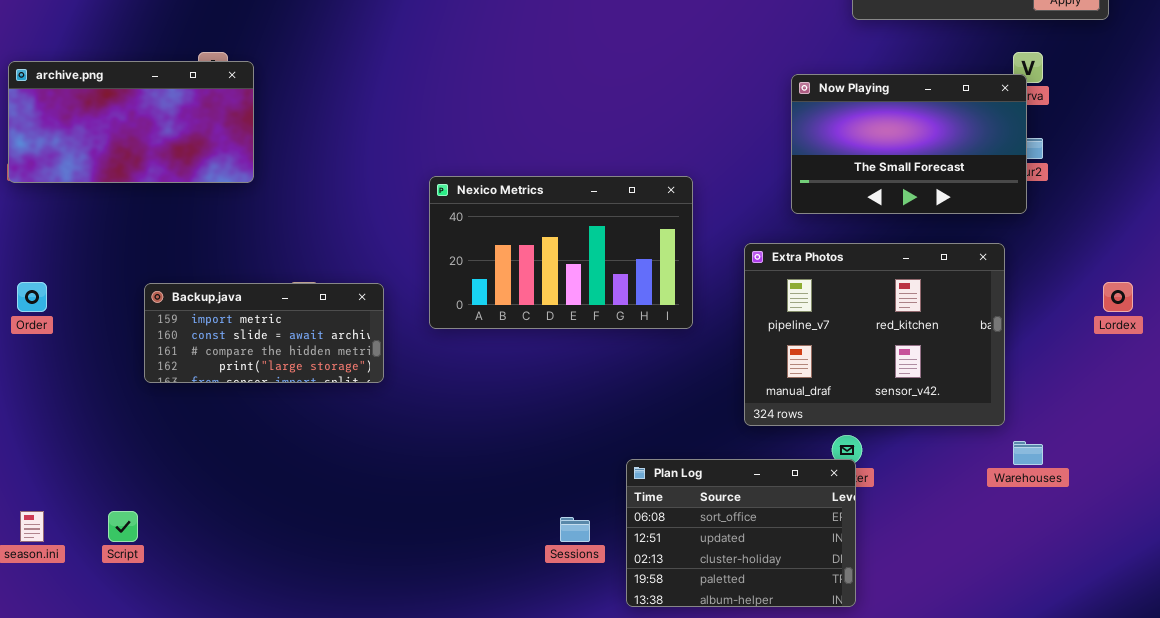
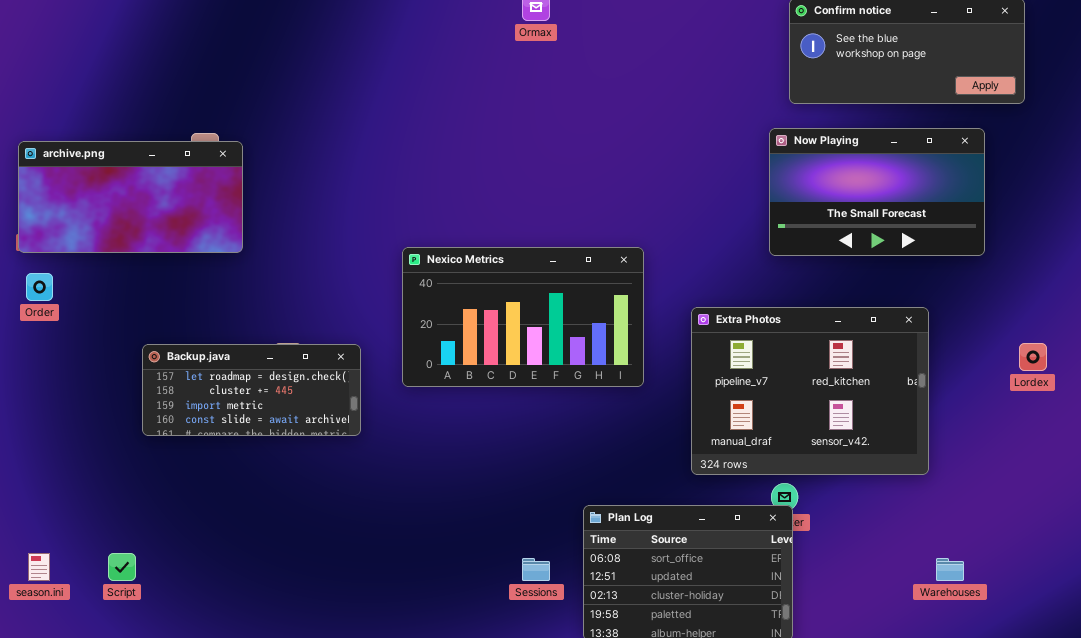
Now Playing: [791,74,1027,214] -> [769,128,985,256], moved
Order: [17,282,47,312] -> [26,273,53,301], moved
Backup.java: [144,283,384,383] -> [142,344,361,436], scrolled up 2 rows
Warehouses: [1013,441,1043,465] -> [936,558,964,581], moved

